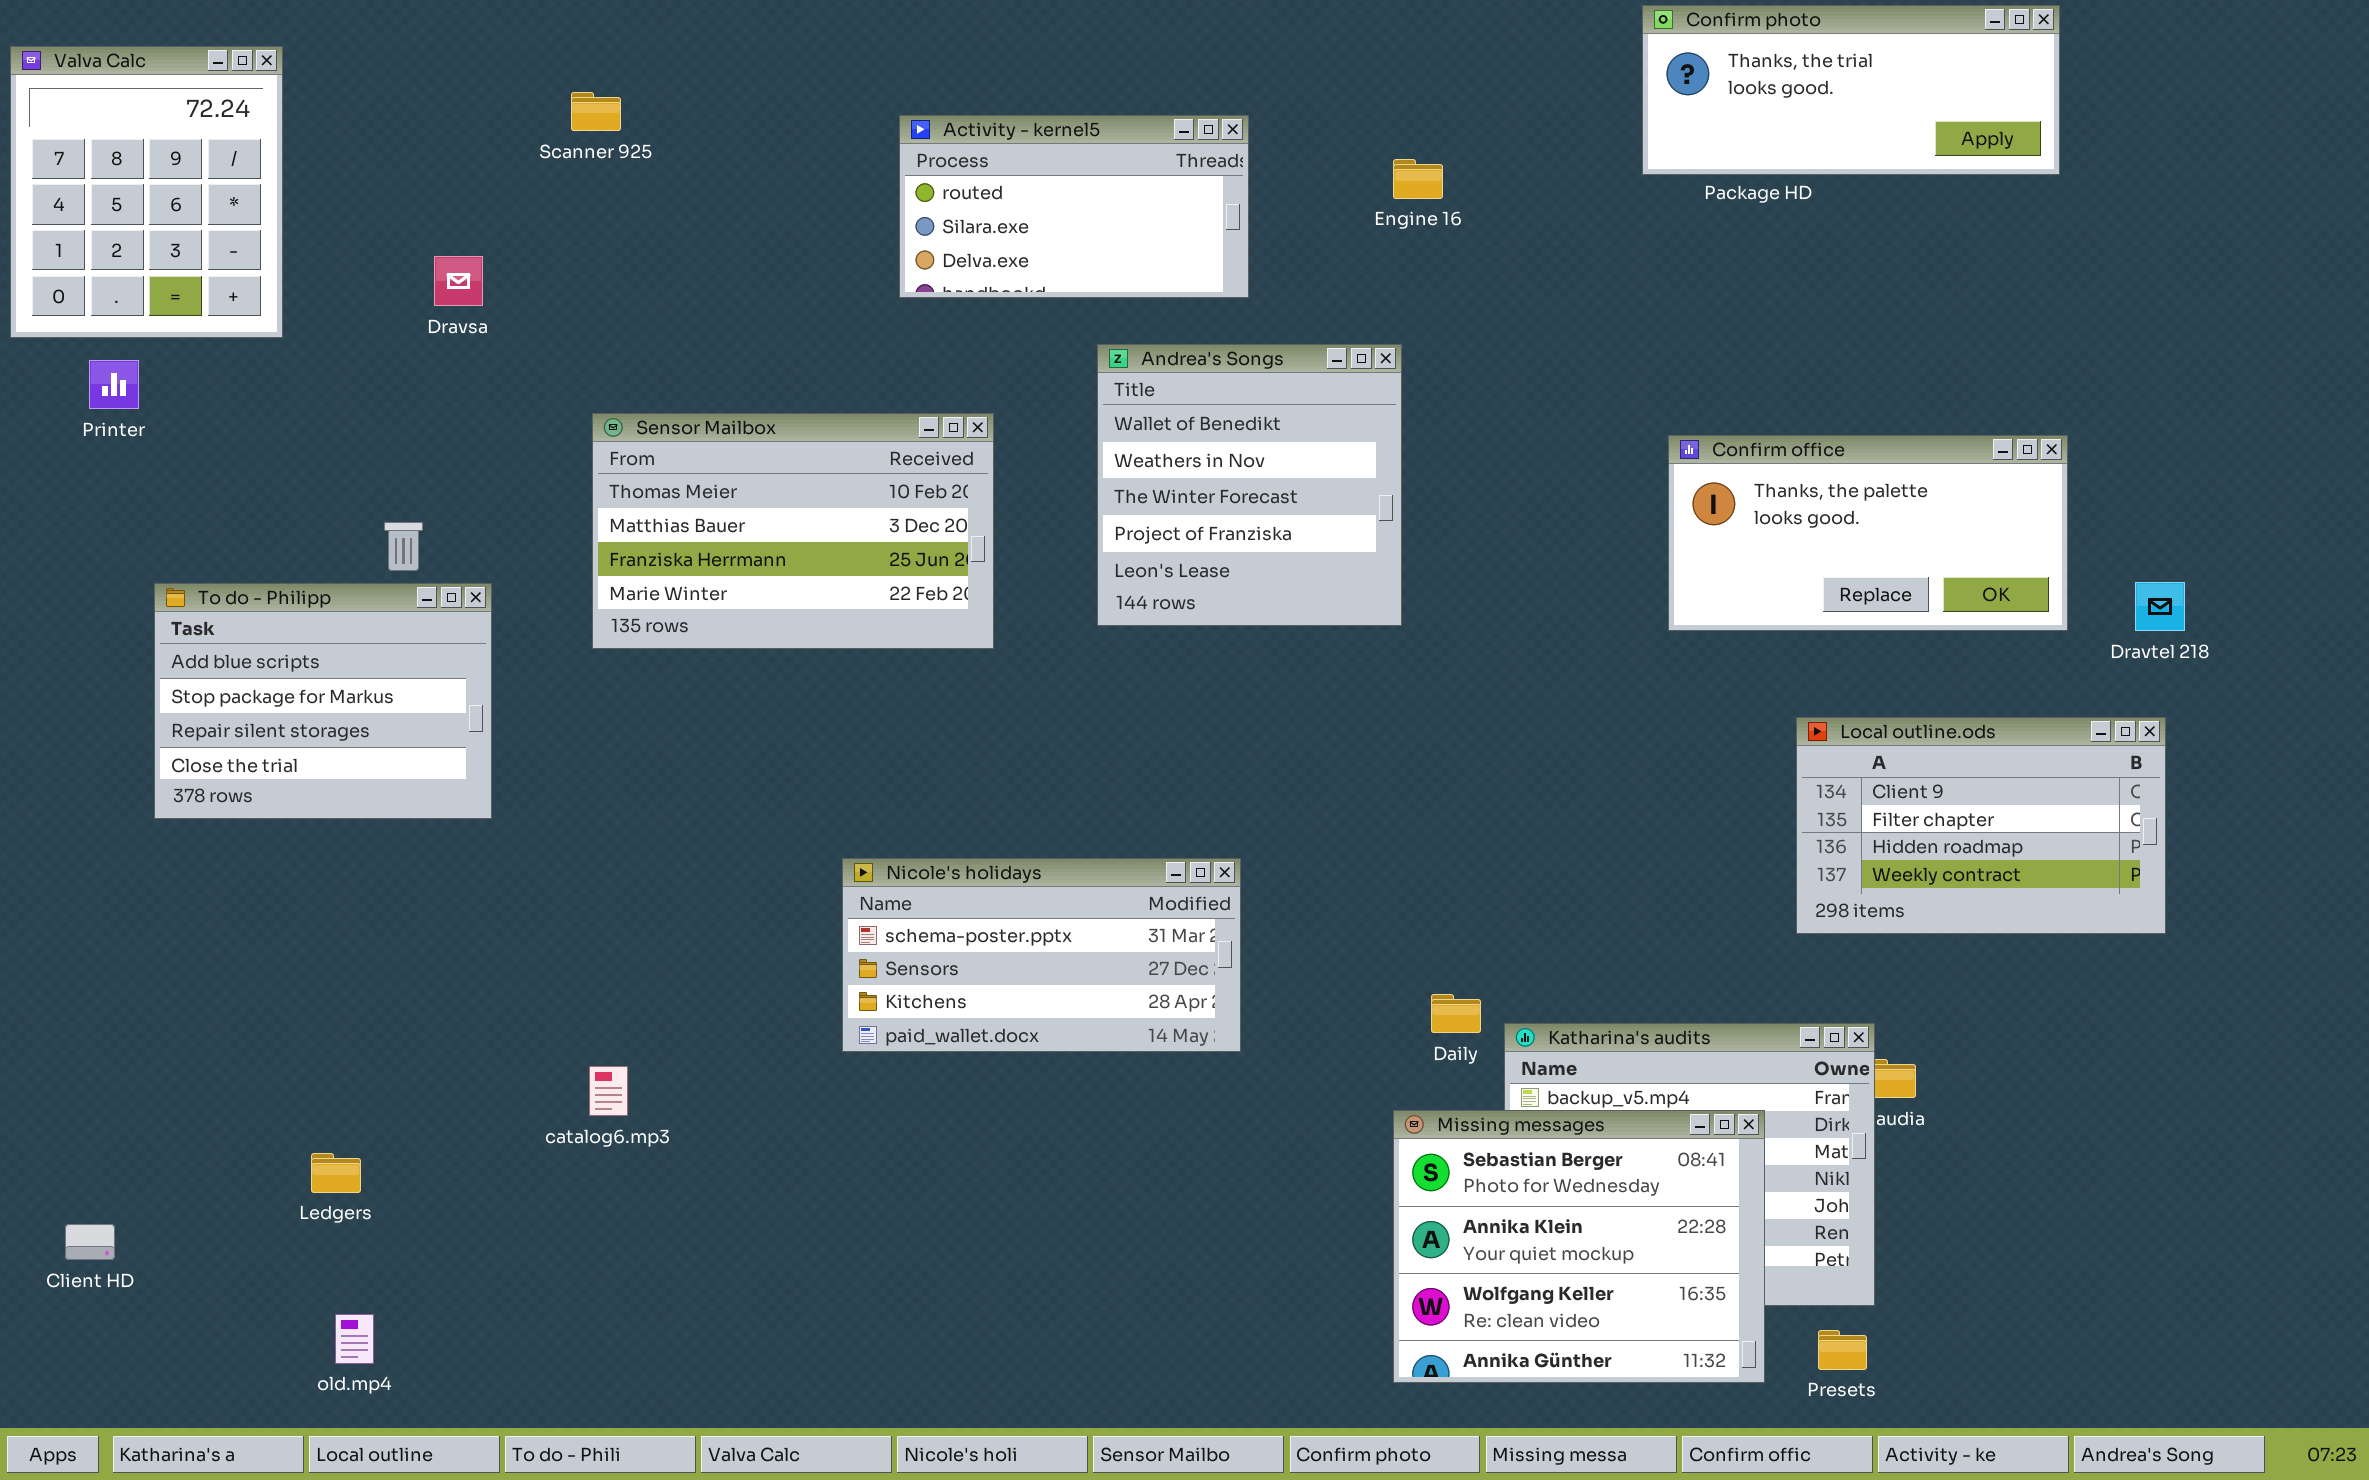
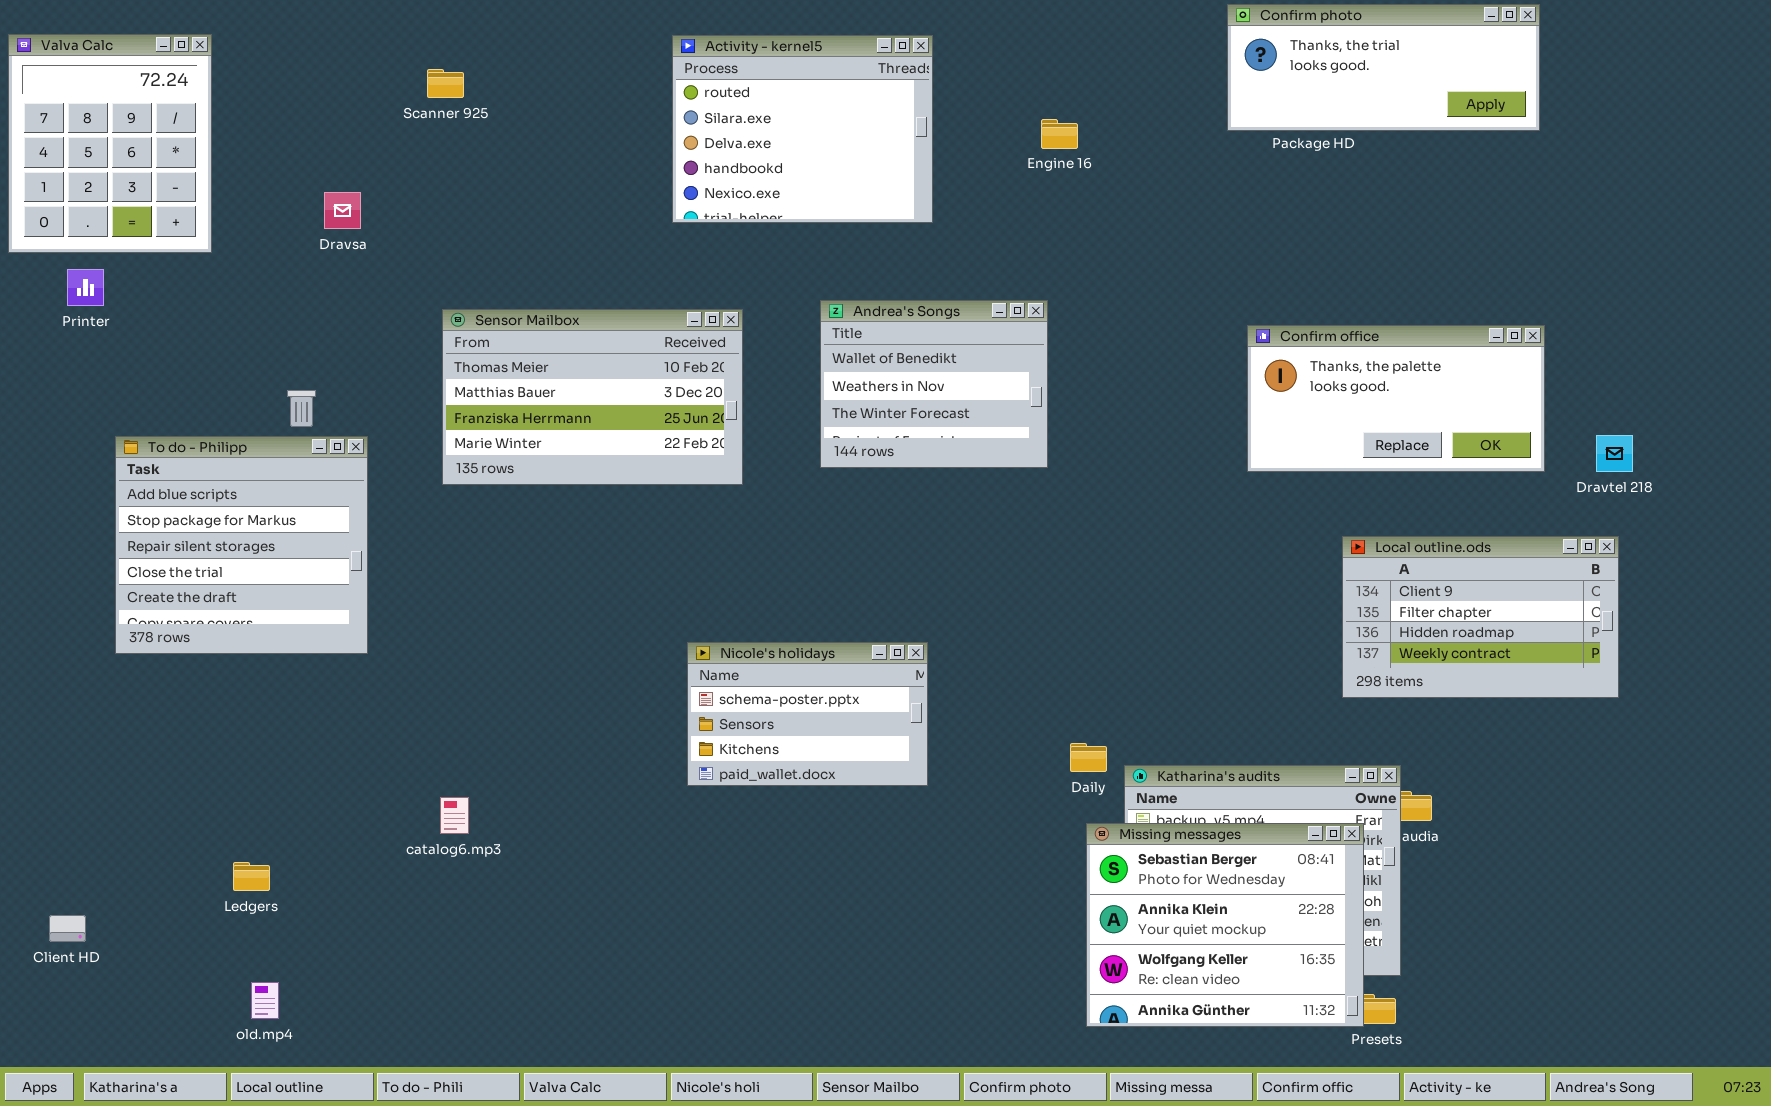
Activity - kernel5: [899,115,1249,298] -> [672,35,933,223], resized
Andrea's Songs: [1097,344,1402,626] -> [820,300,1048,468], resized
To do - Philipp: [154,583,492,819] -> [115,436,368,654], resized
Nicole's holidays: [842,858,1241,1052] -> [687,642,928,786], resized
Missing messages: [1393,1110,1765,1383] -> [1086,823,1364,1027], moved

